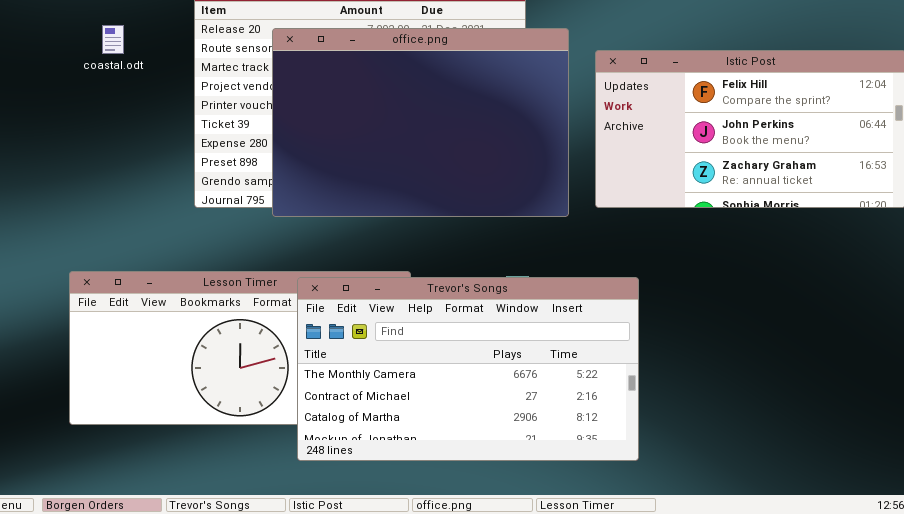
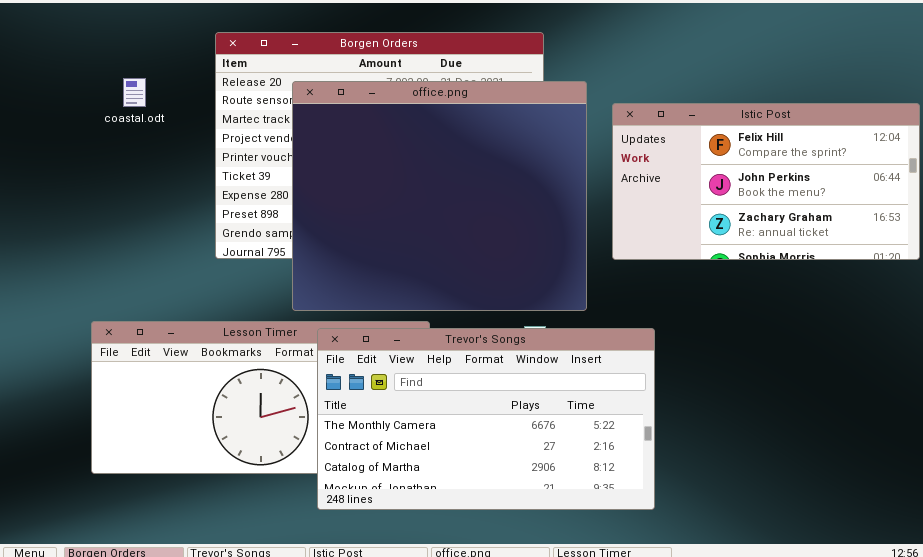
office.png: [272,28,569,217] -> [292,81,587,311], resized

